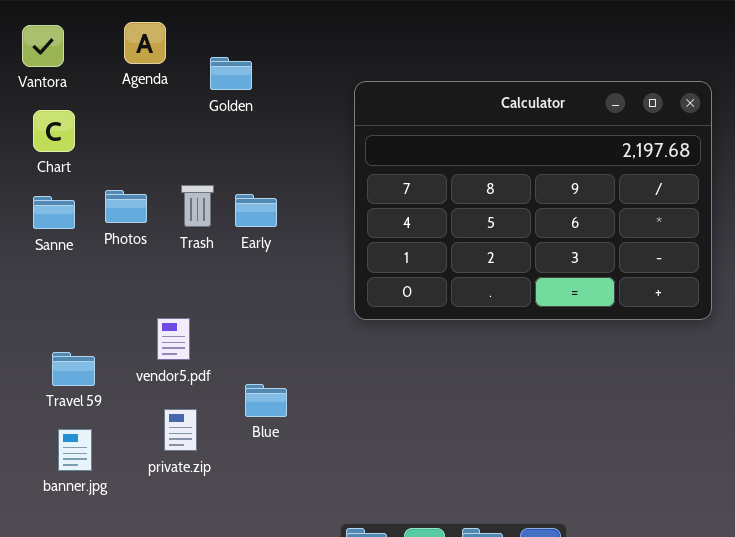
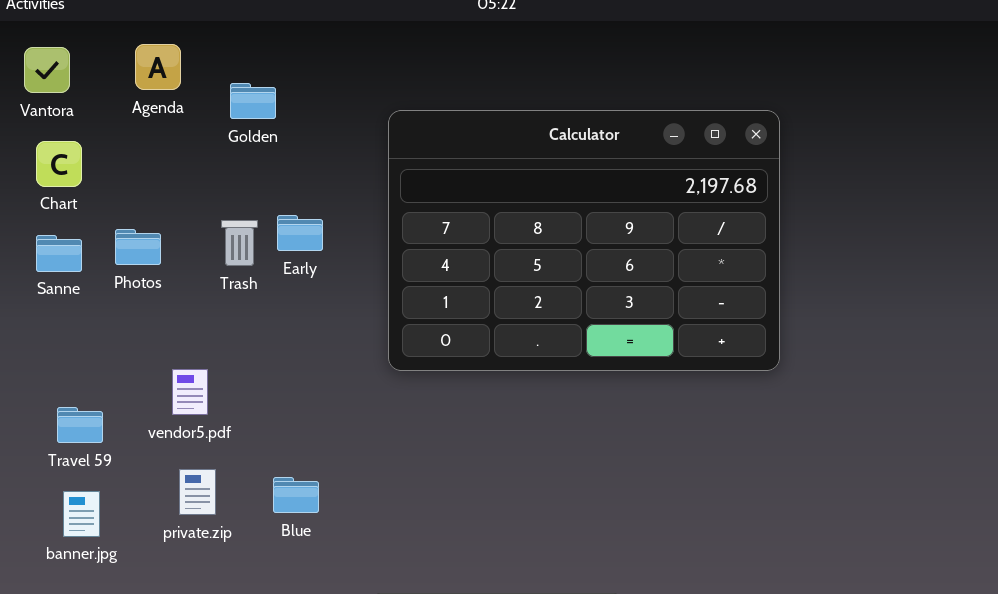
Trash: [181,185,214,227] -> [221,220,258,266], moved
Early: [235,194,277,227] -> [277,215,323,251], moved
Blue: [245,384,287,417] -> [273,477,319,513], moved

